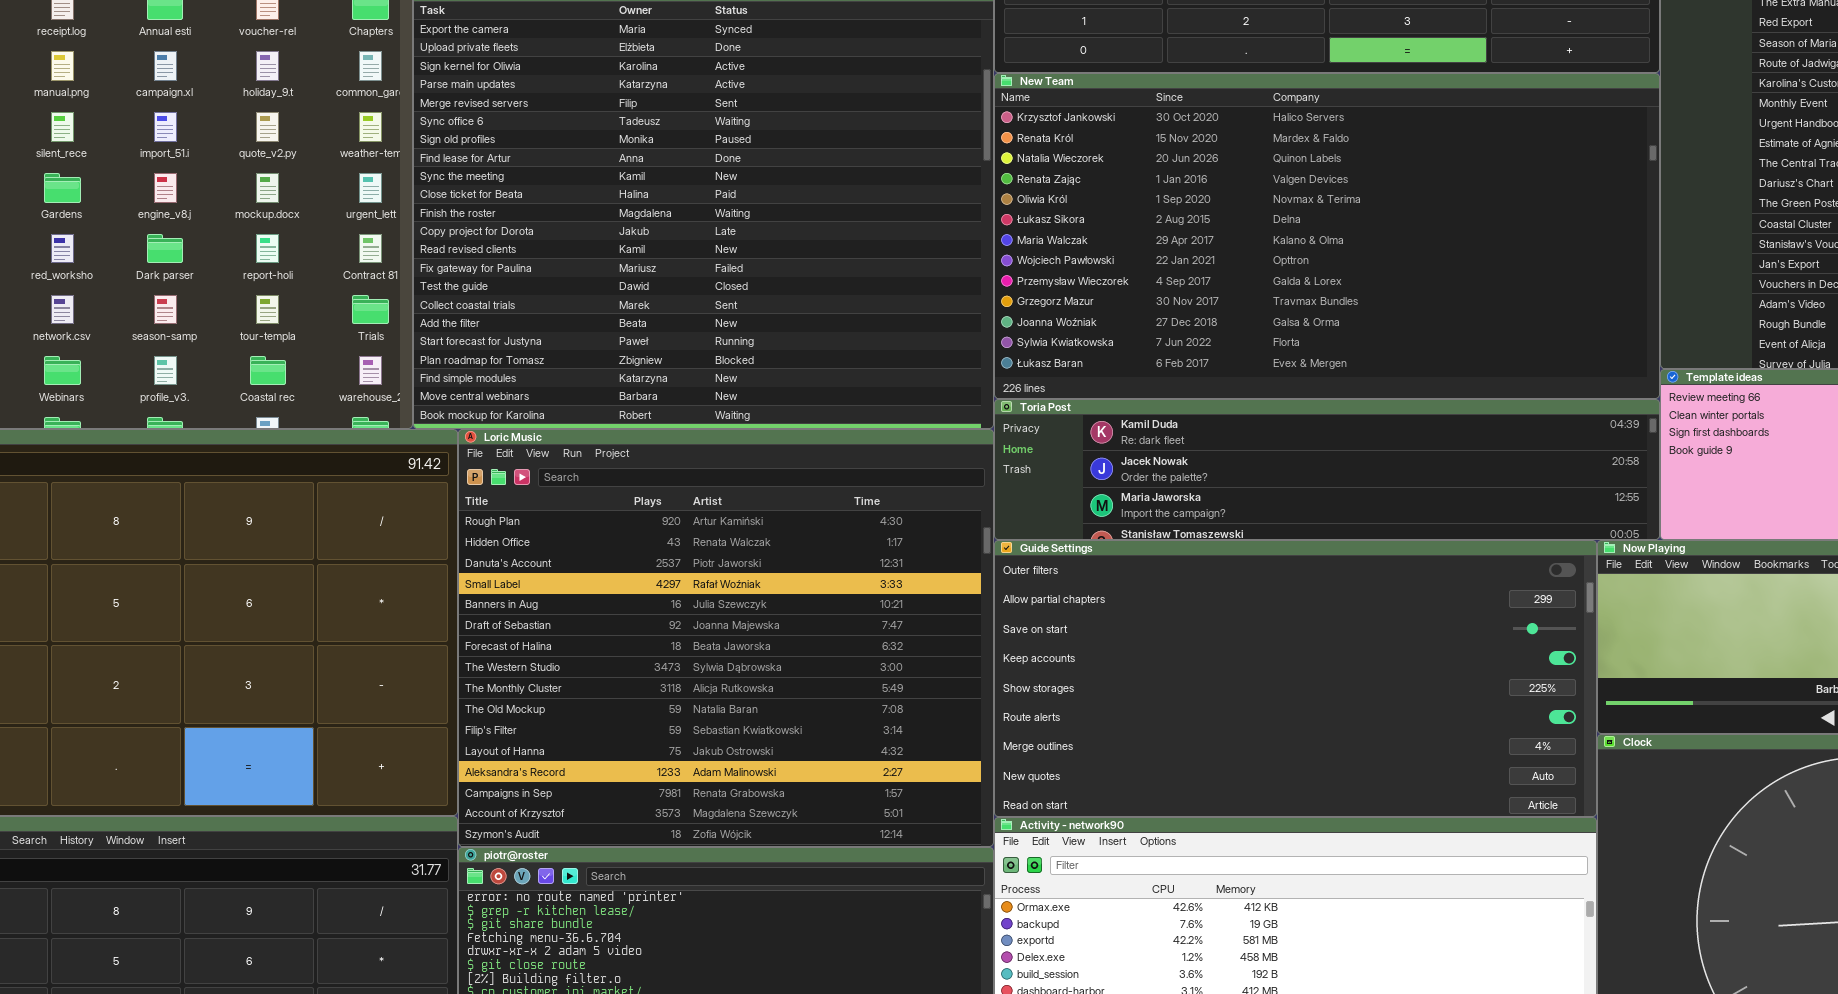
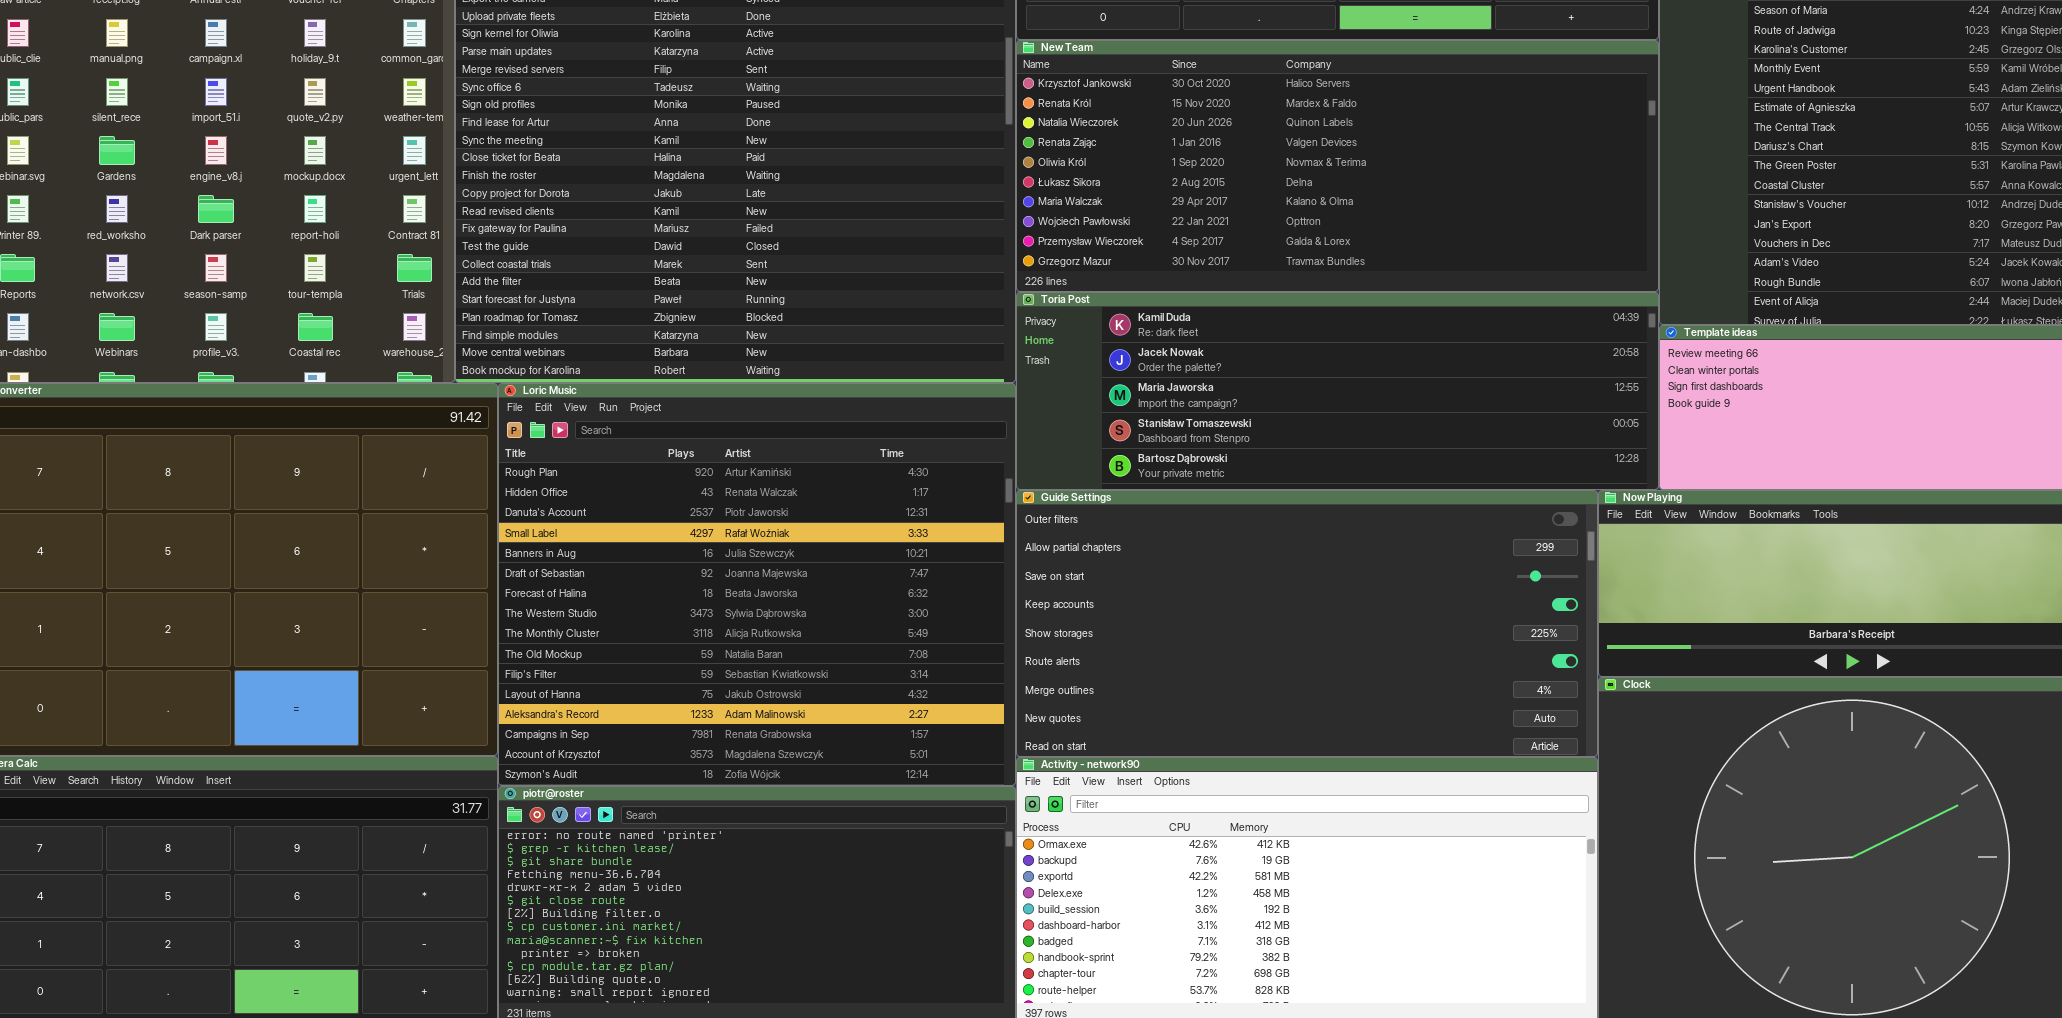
New Team: [994,73,1660,399] -> [1016,40,1659,292], resized
Toria Post: [994,399,1660,540] -> [1016,292,1659,490], resized

